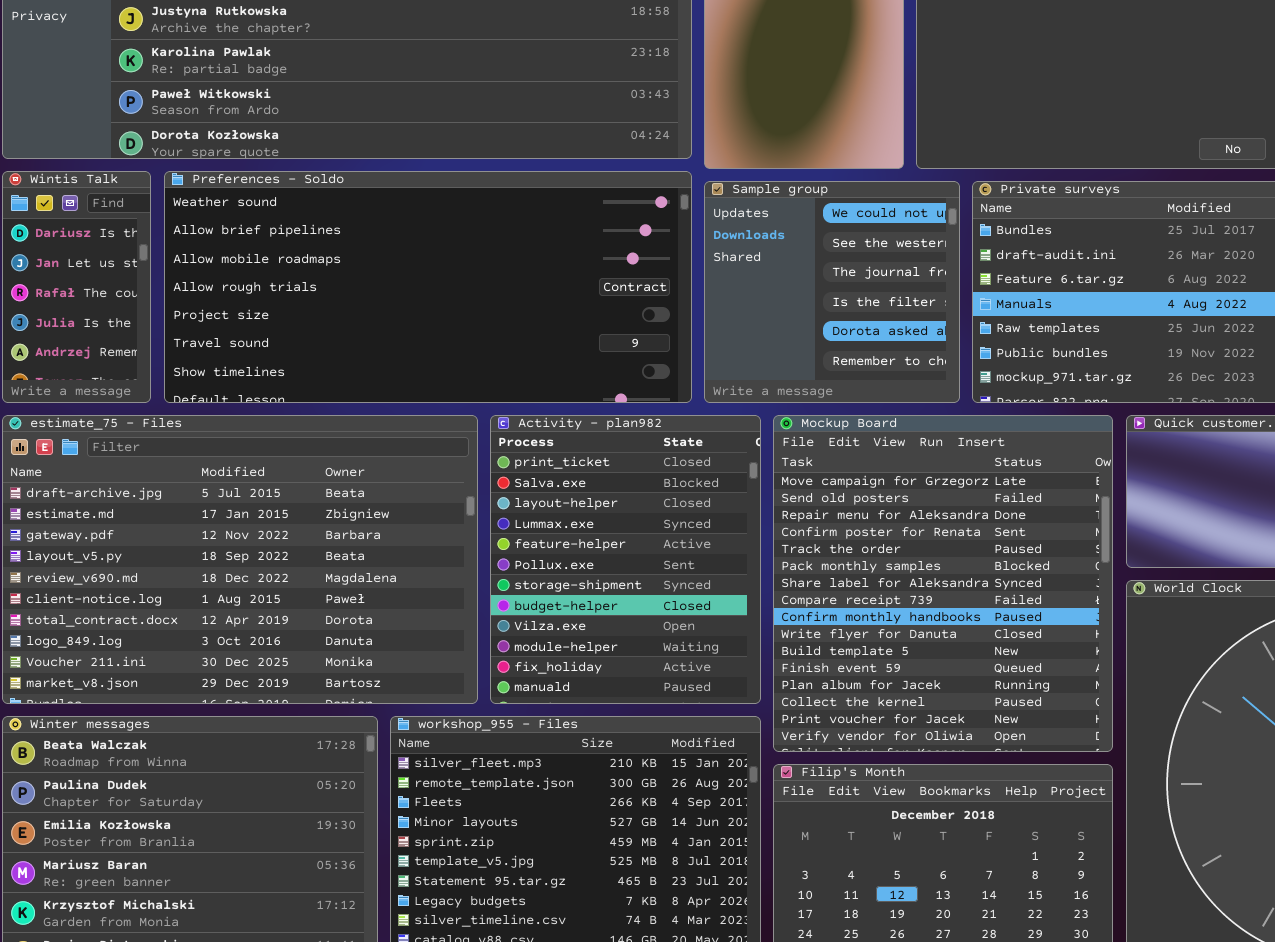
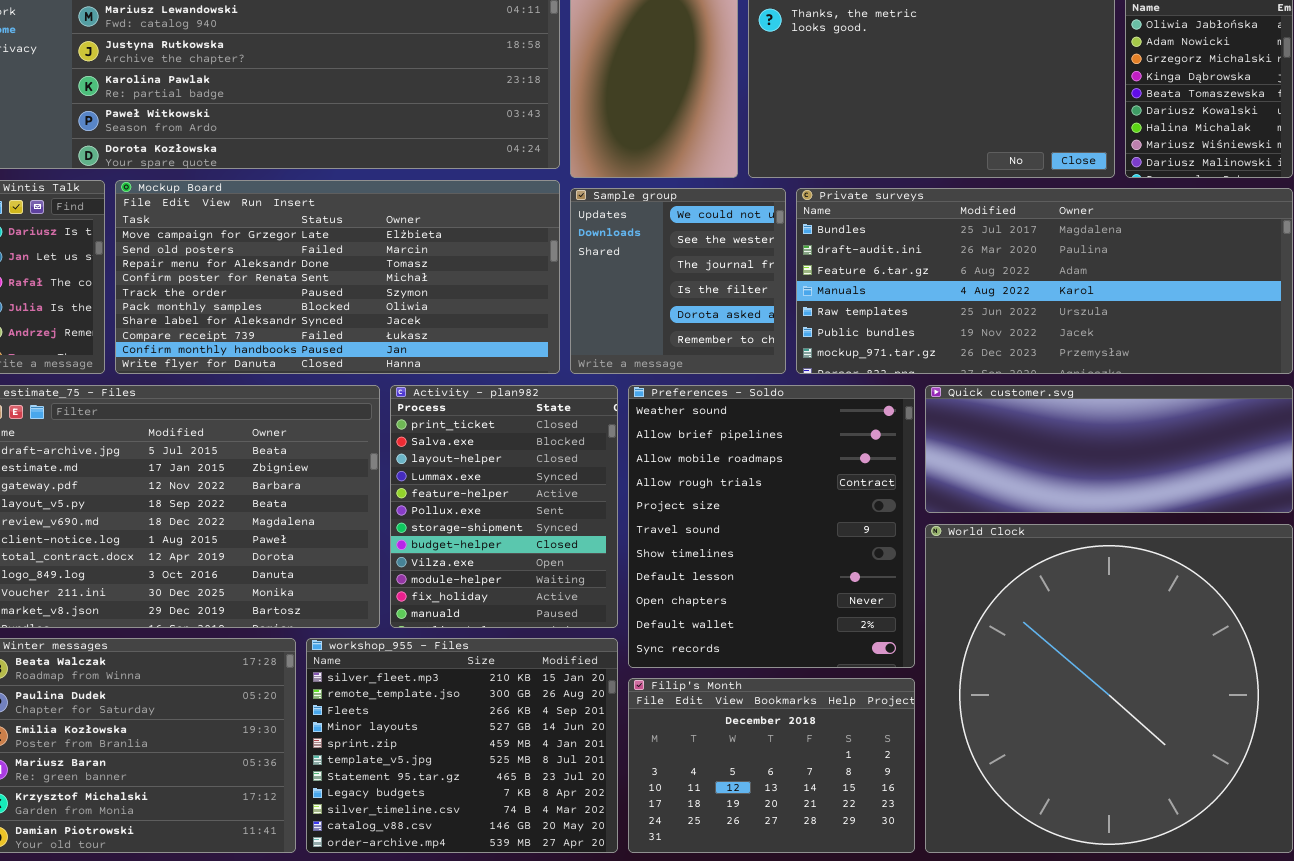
Preferences - Soldo: [164,171,692,403] -> [628,385,915,668], moved, resized
Mockup Board: [773,415,1113,752] -> [115,180,560,374], moved, resized

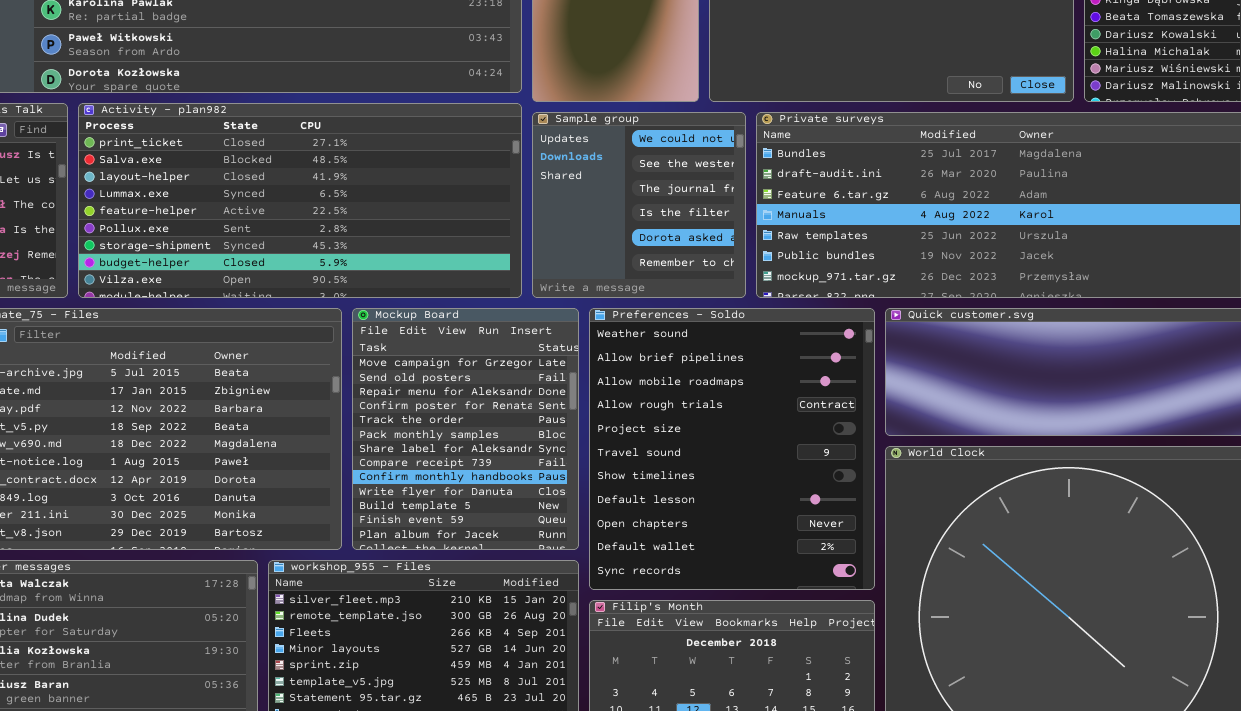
Mockup Board: [115,180,560,374] -> [352,308,579,550], moved, resized
Activity - plan982: [390,385,618,628] -> [78,103,522,298], moved, resized

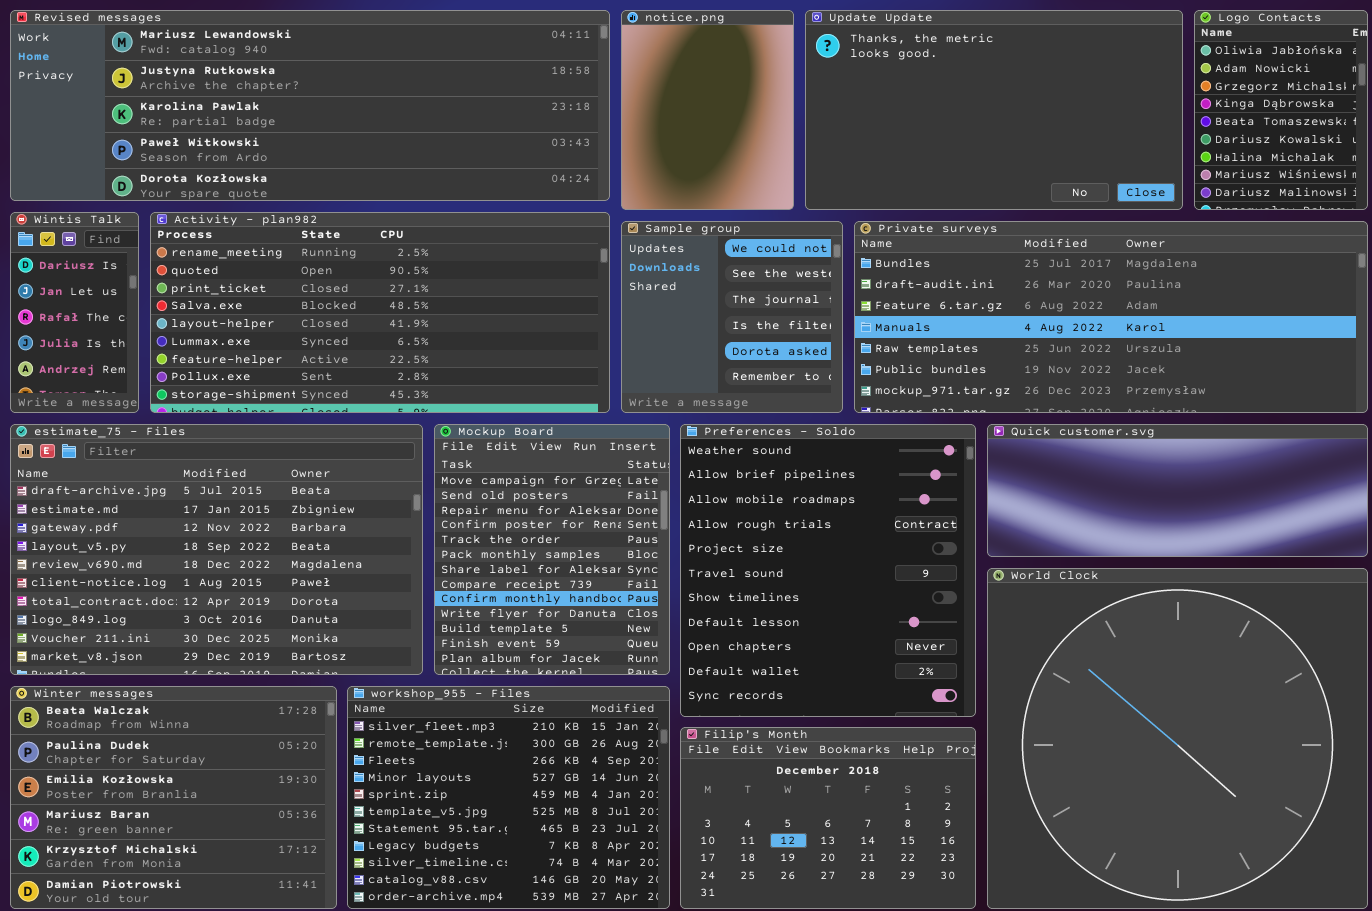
Activity - plan982: [78,103,522,298] -> [150,212,610,413], scrolled up 2 rows

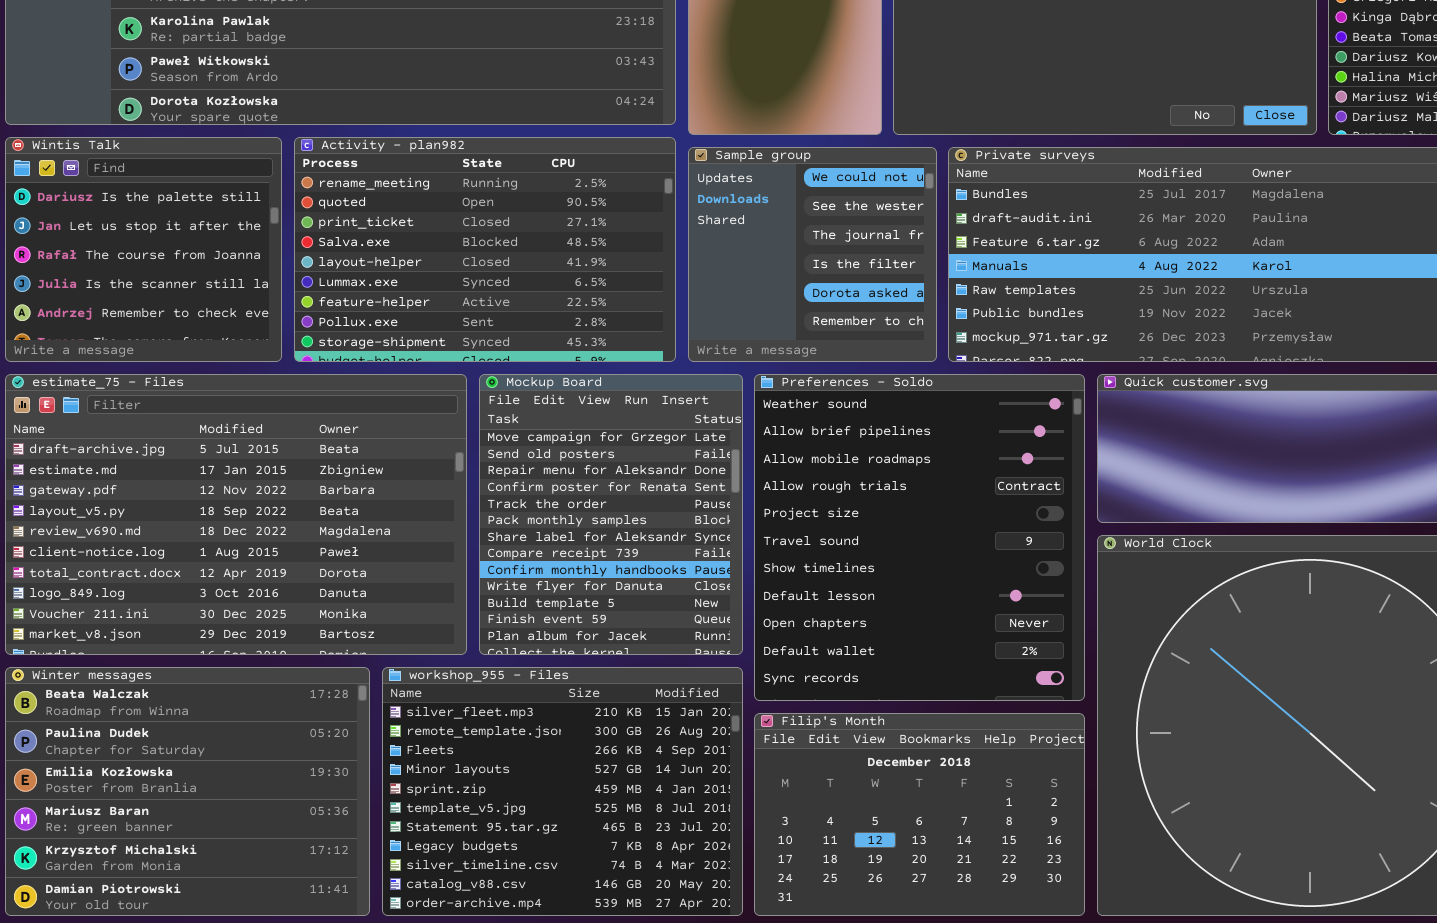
Wintis Talk: [10,212,139,413] -> [5,137,282,362], resized
Activity - plan982: [150,212,610,413] -> [294,137,676,362], resized

